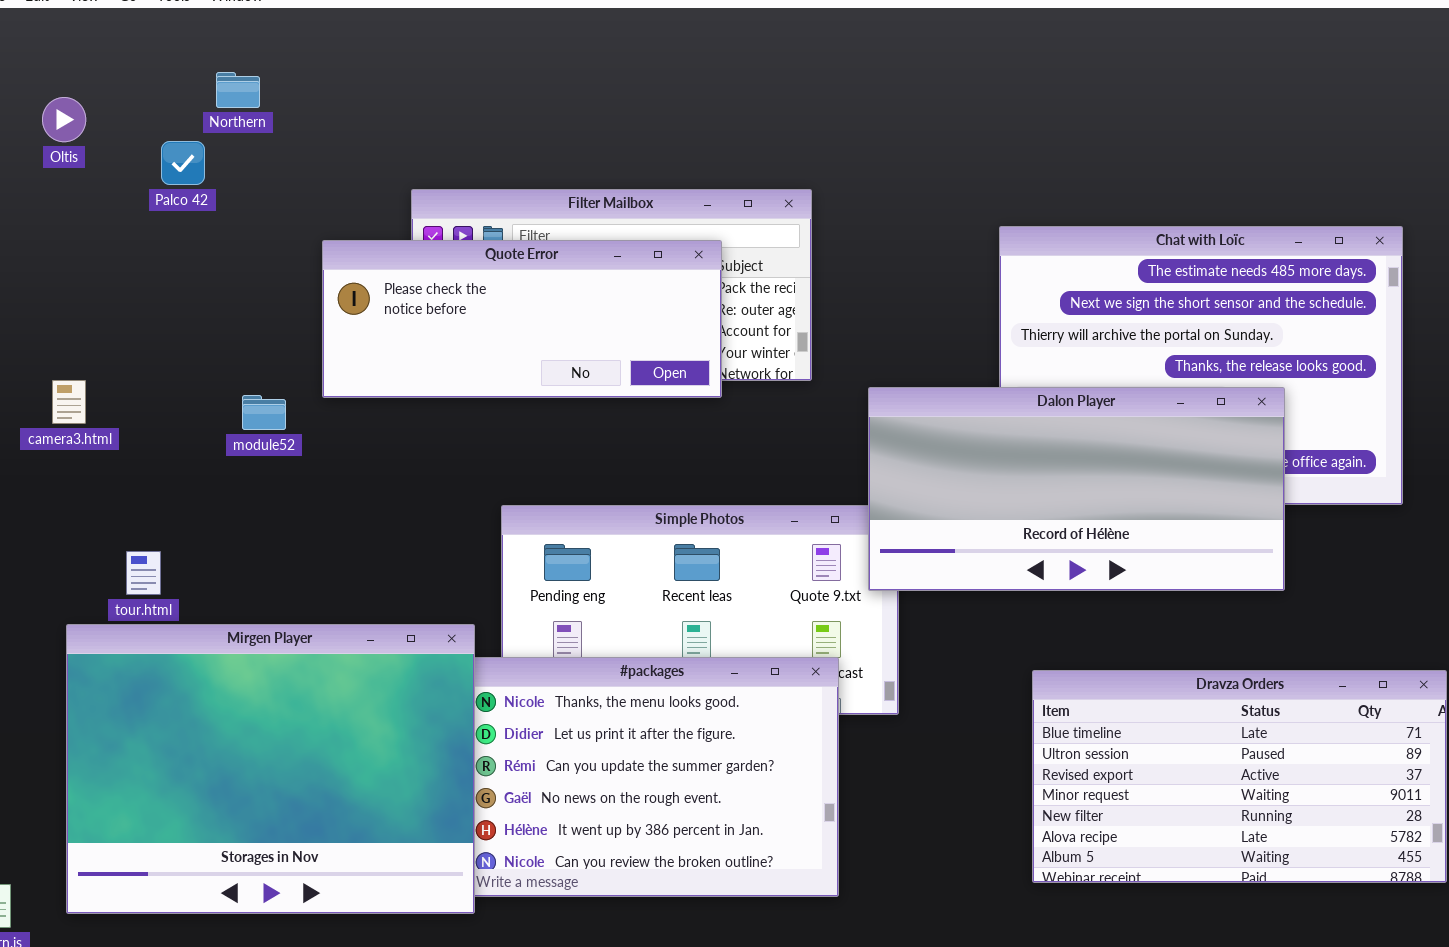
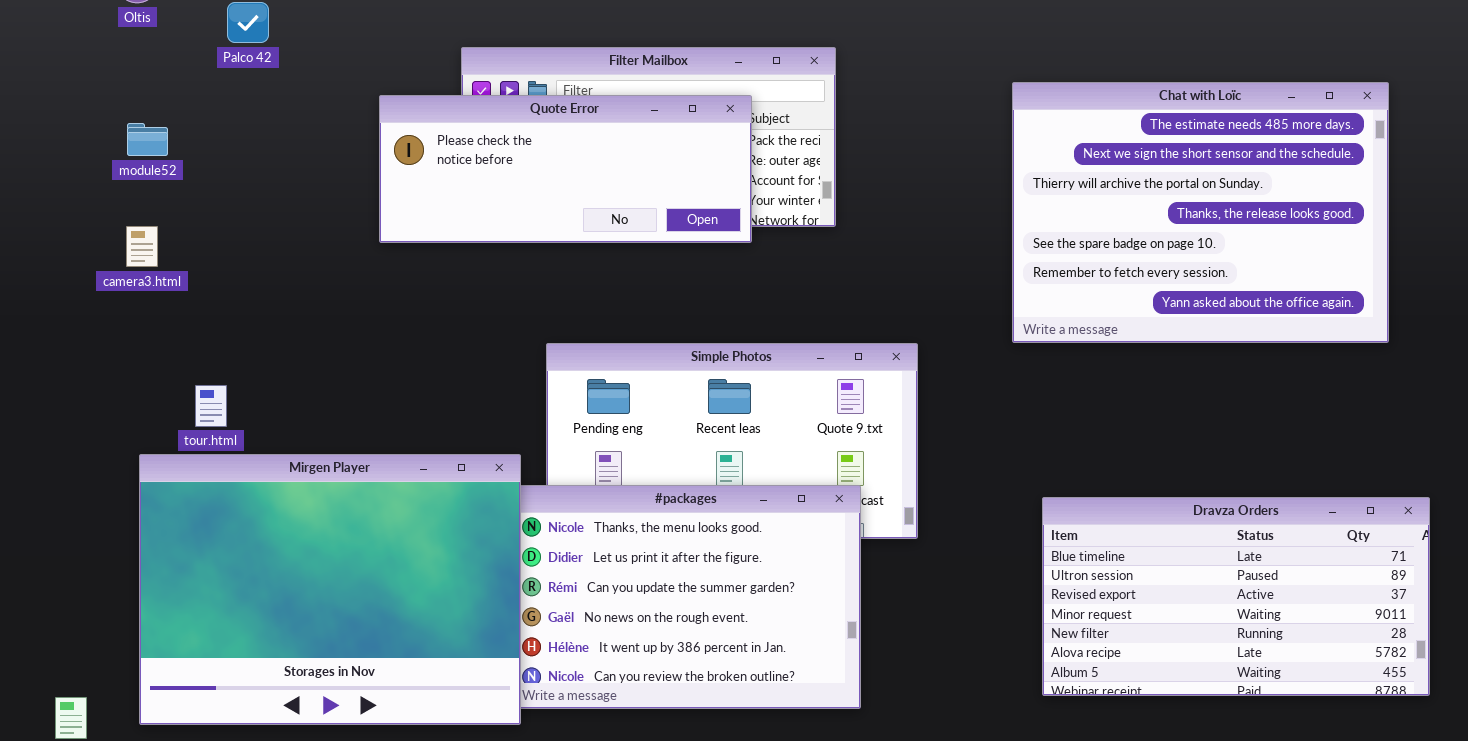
Dalon Player: [868,387,1285,591] -> none, closed
module52: [242,395,286,430] -> [127,123,168,156], moved

